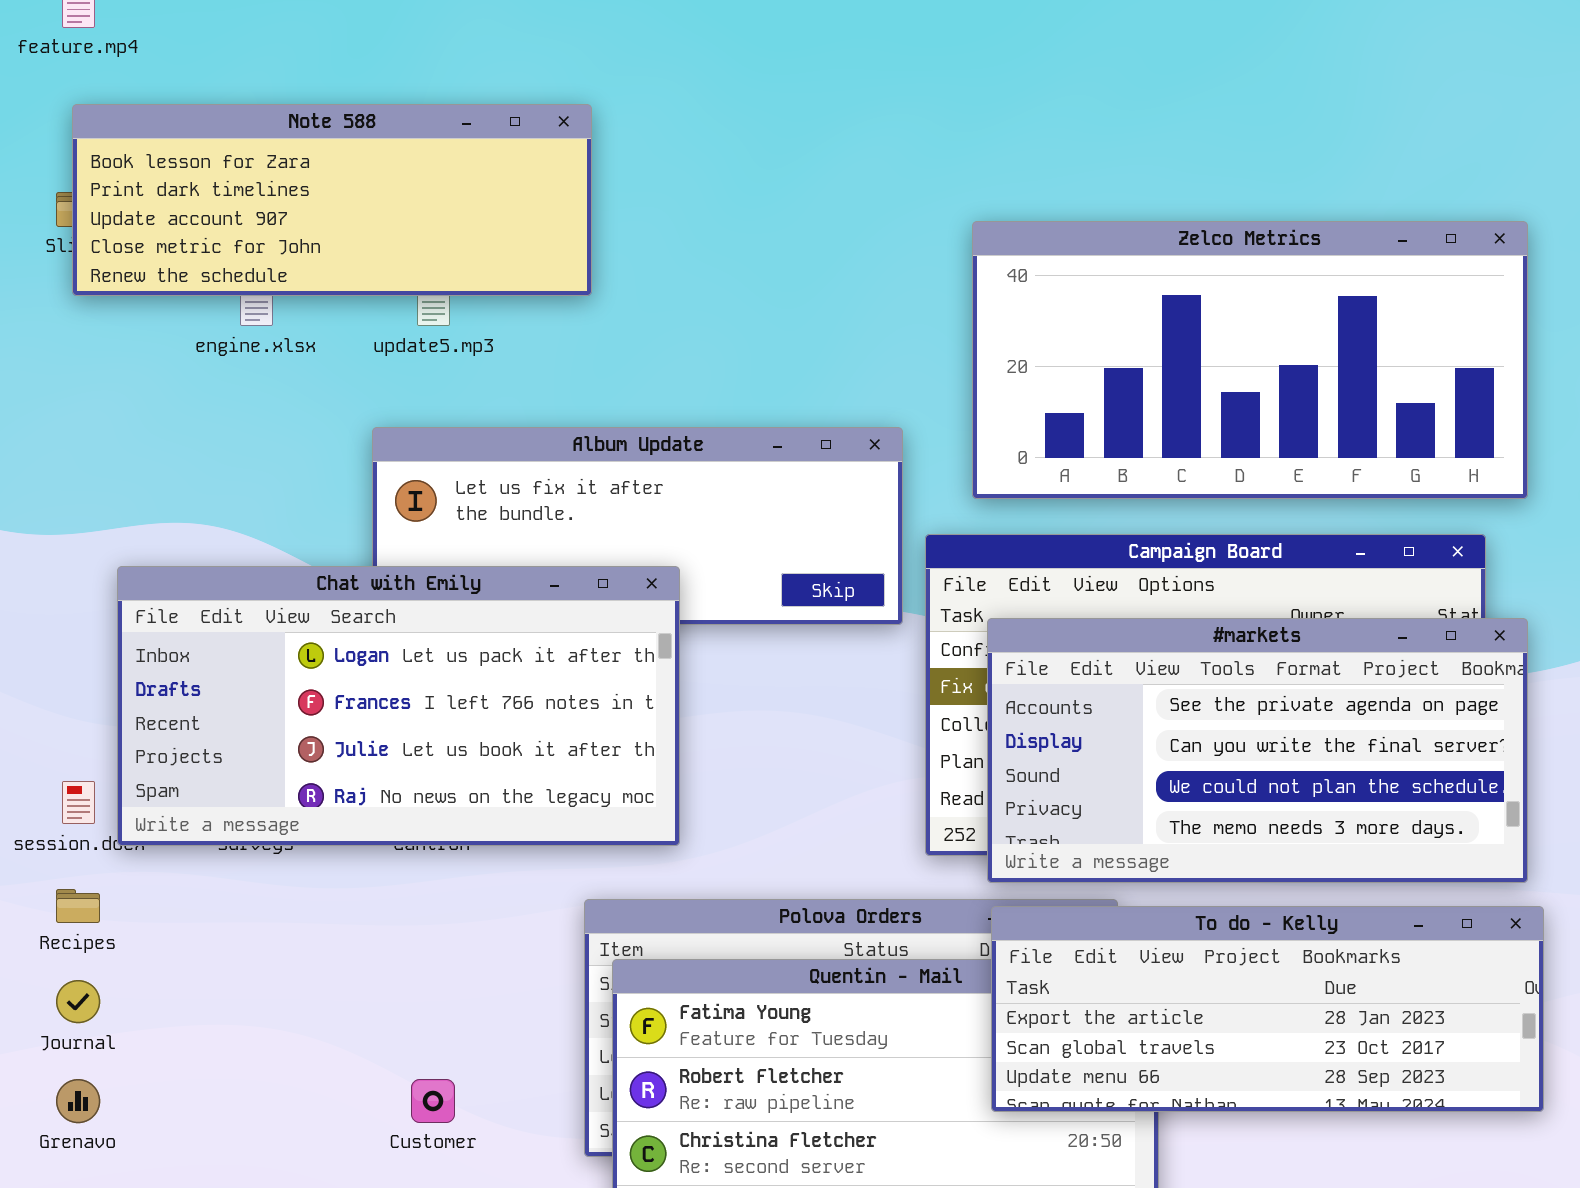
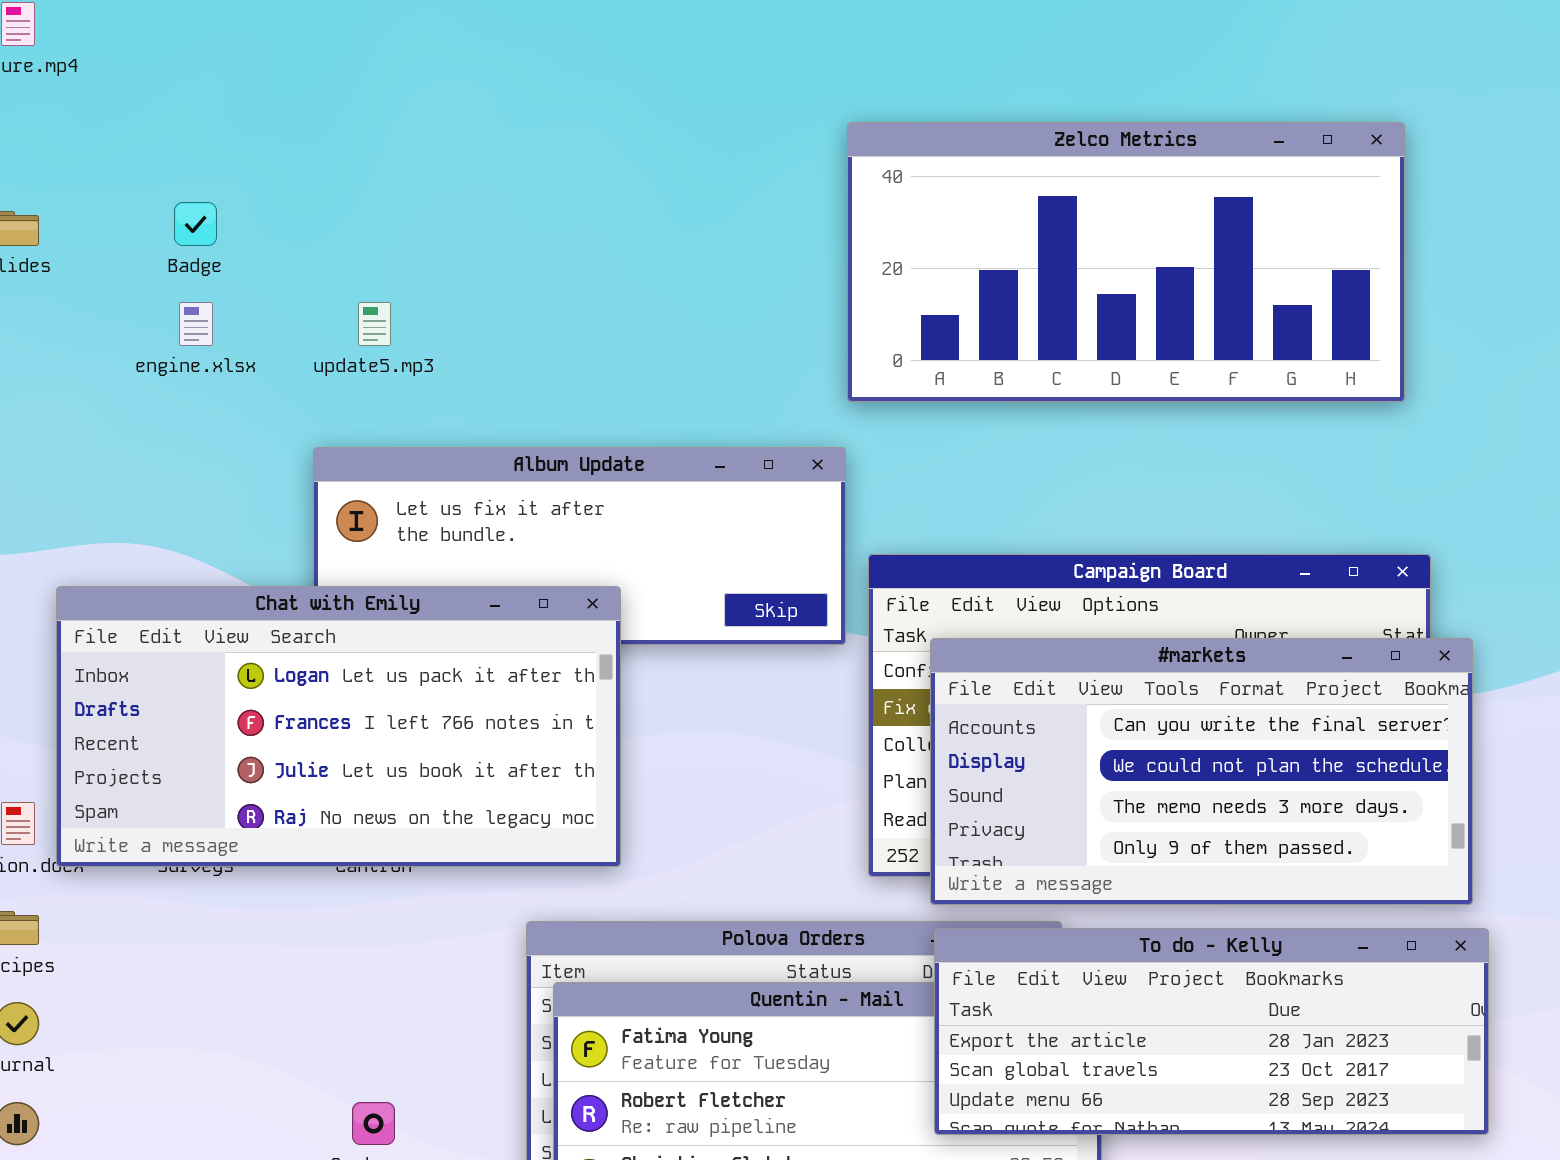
Note 588: [72,104,592,296] -> none, closed
Zelco Metrics: [972,221,1528,499] -> [847,122,1405,402], moved
#markets: [987,618,1528,883] -> [930,638,1473,905], scrolled down 1 row

